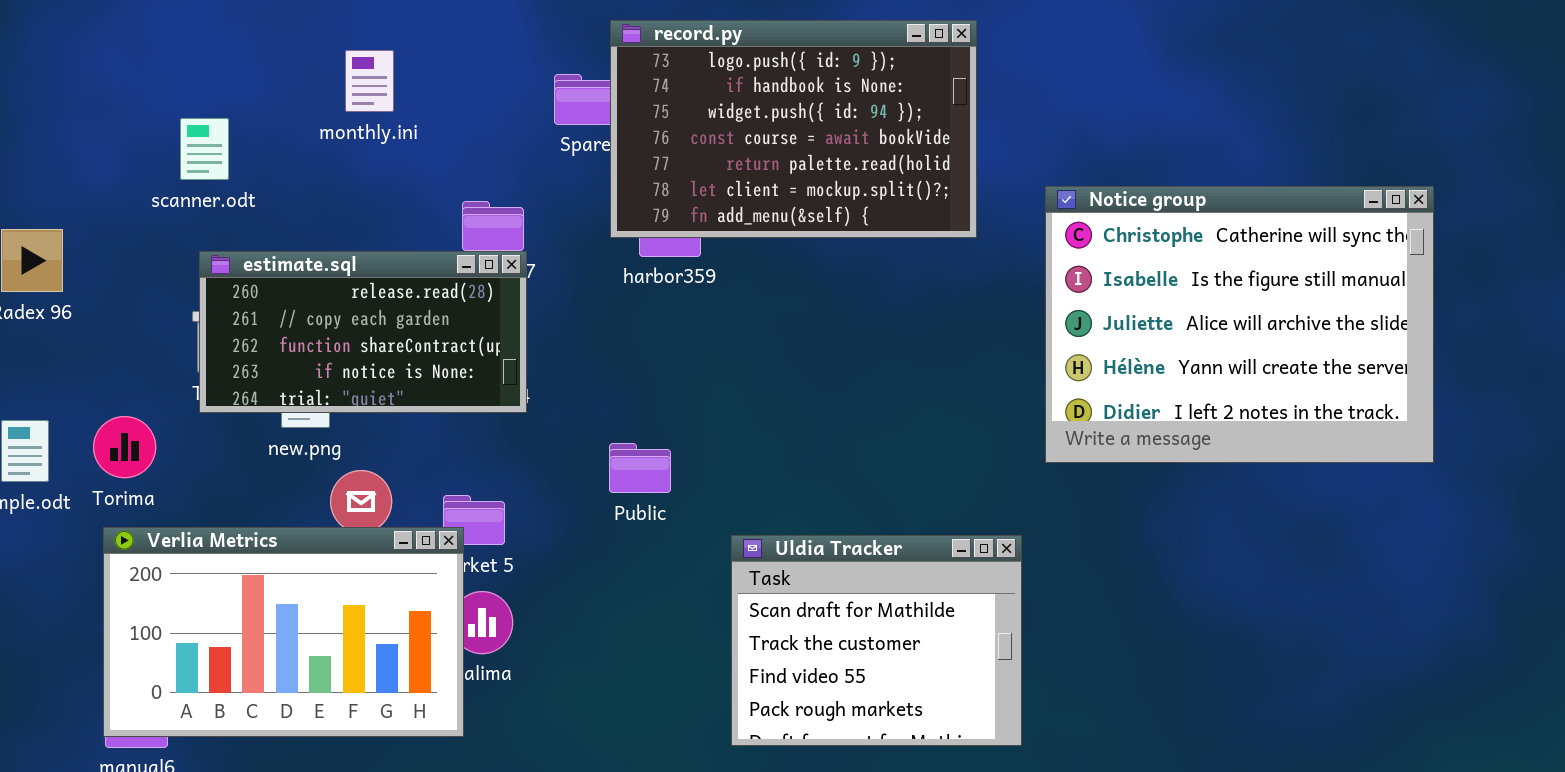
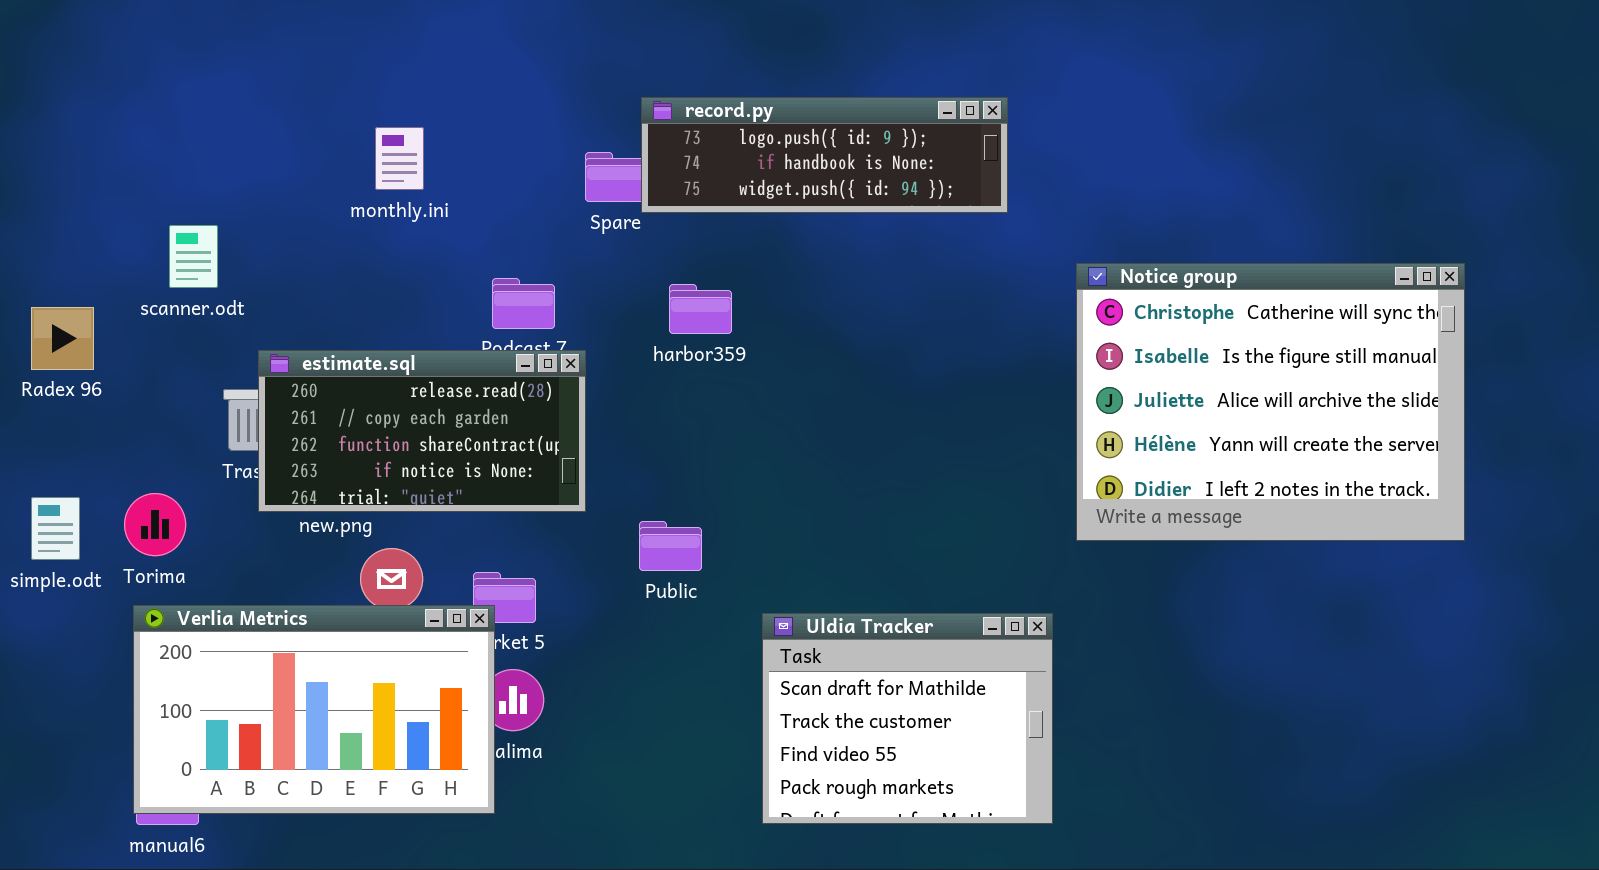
record.py: [610,20,977,238] -> [641,97,1008,213], resized
scanner.odt: [180,118,229,180] -> [169,225,218,288], moved
estimate.sql: [199,251,527,413] -> [258,350,586,512], moved

